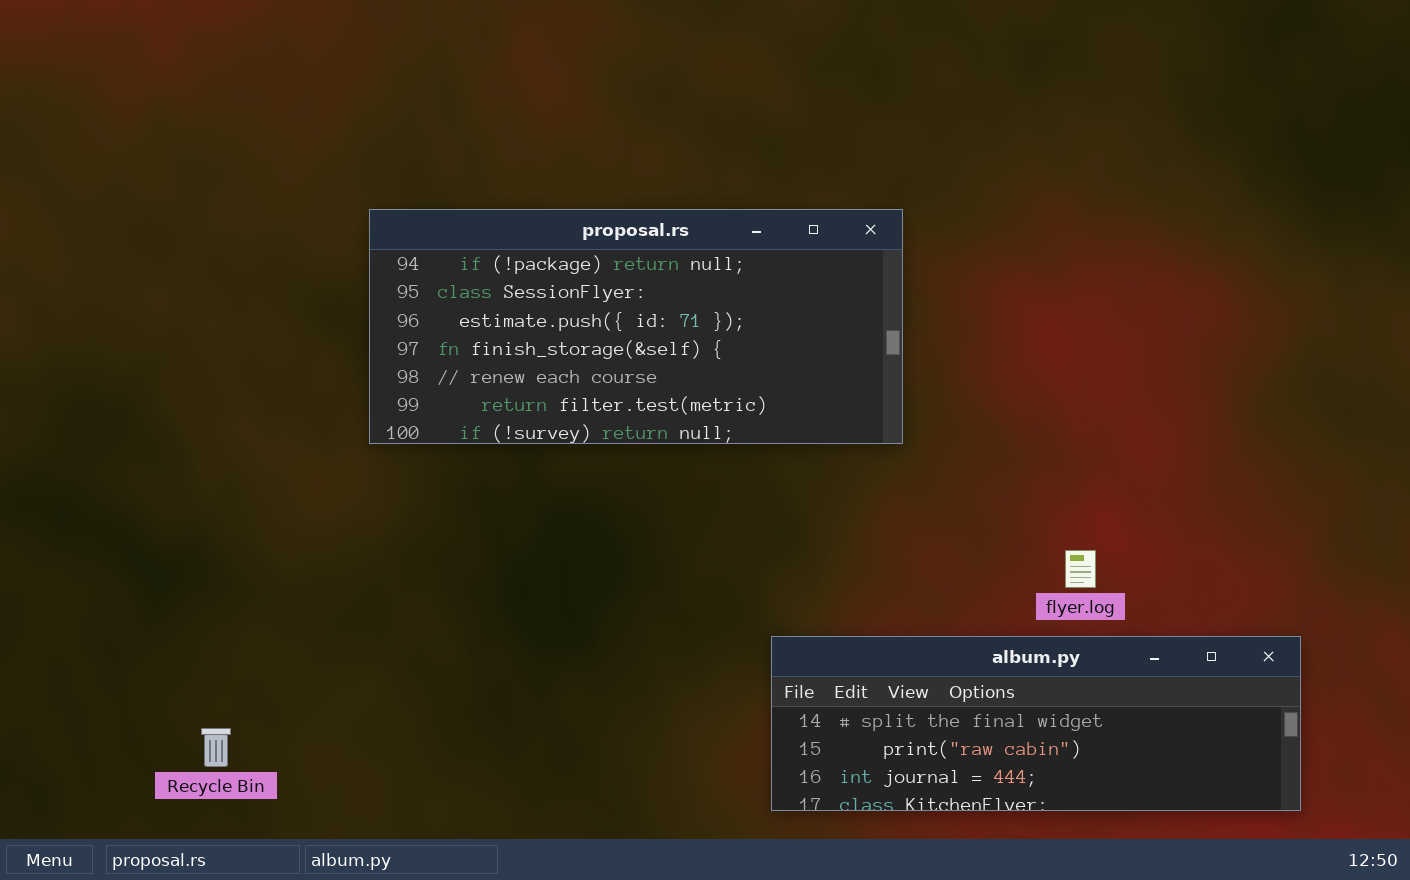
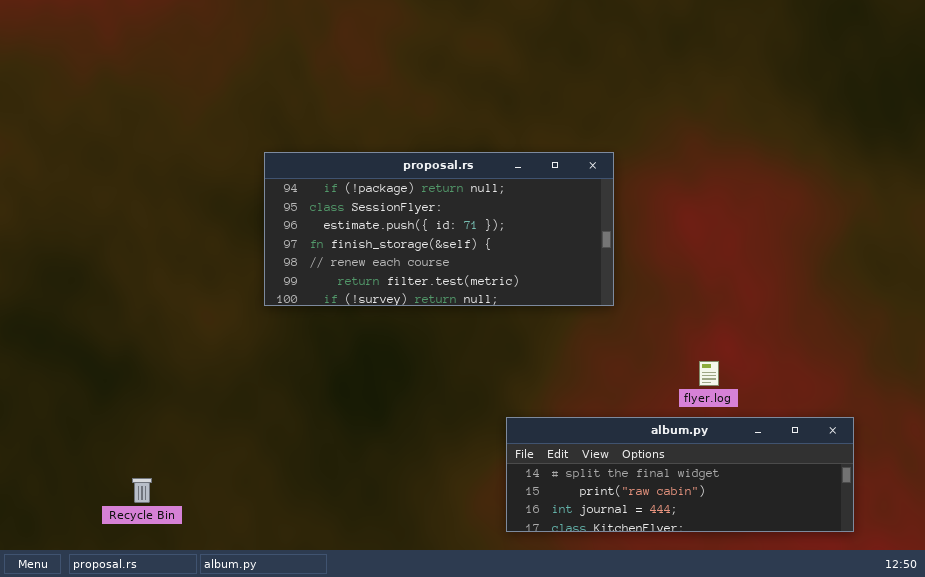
proposal.rs: [369,209,903,444] -> [264,152,614,306], moved

